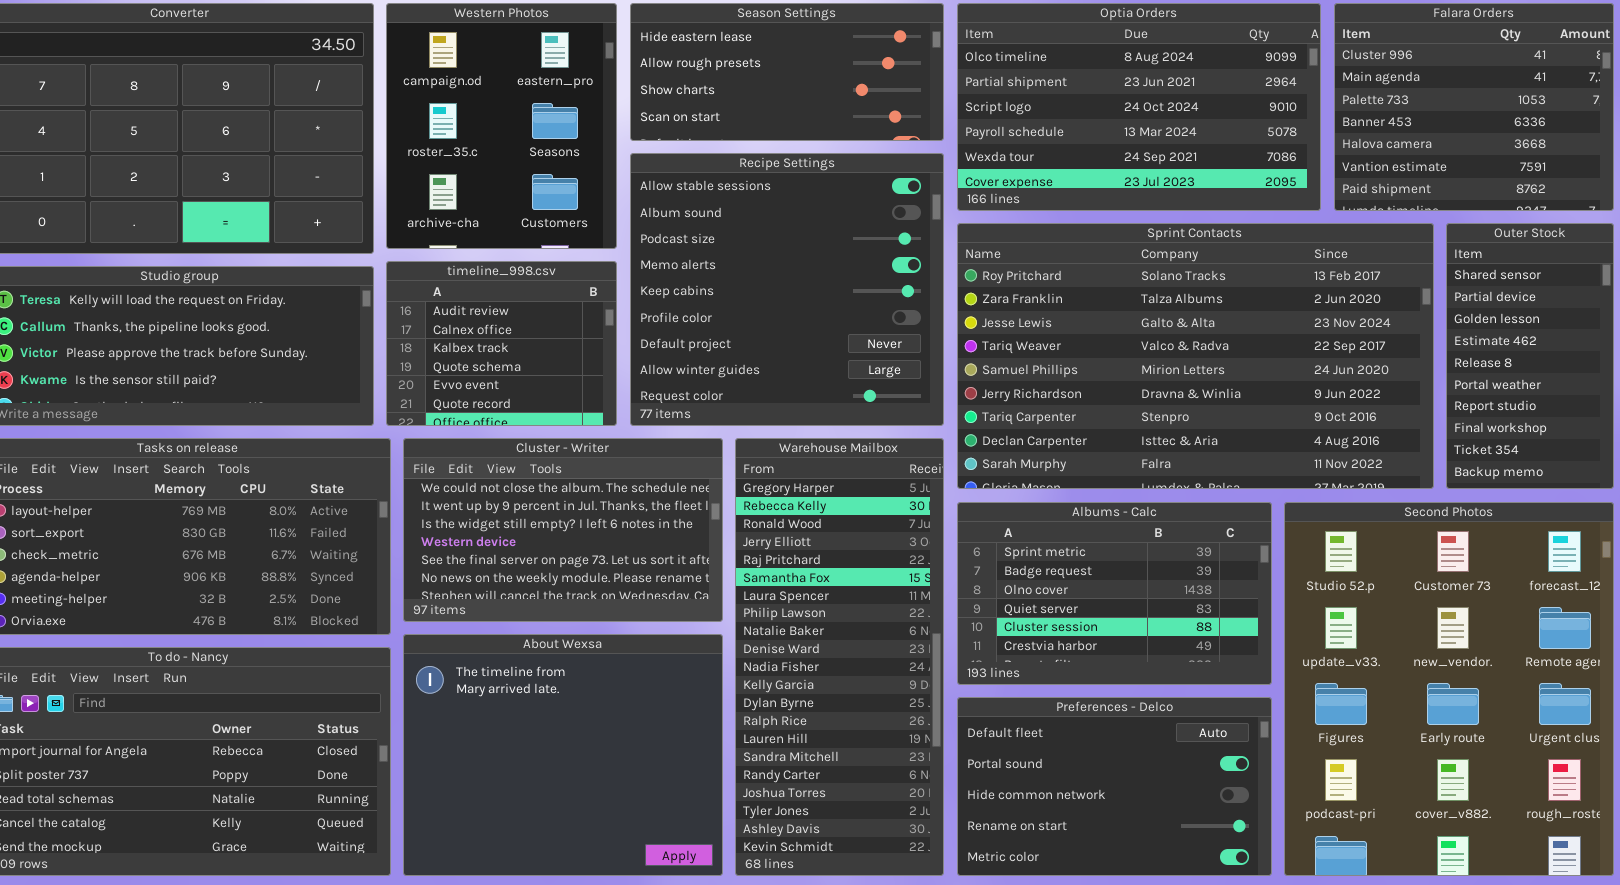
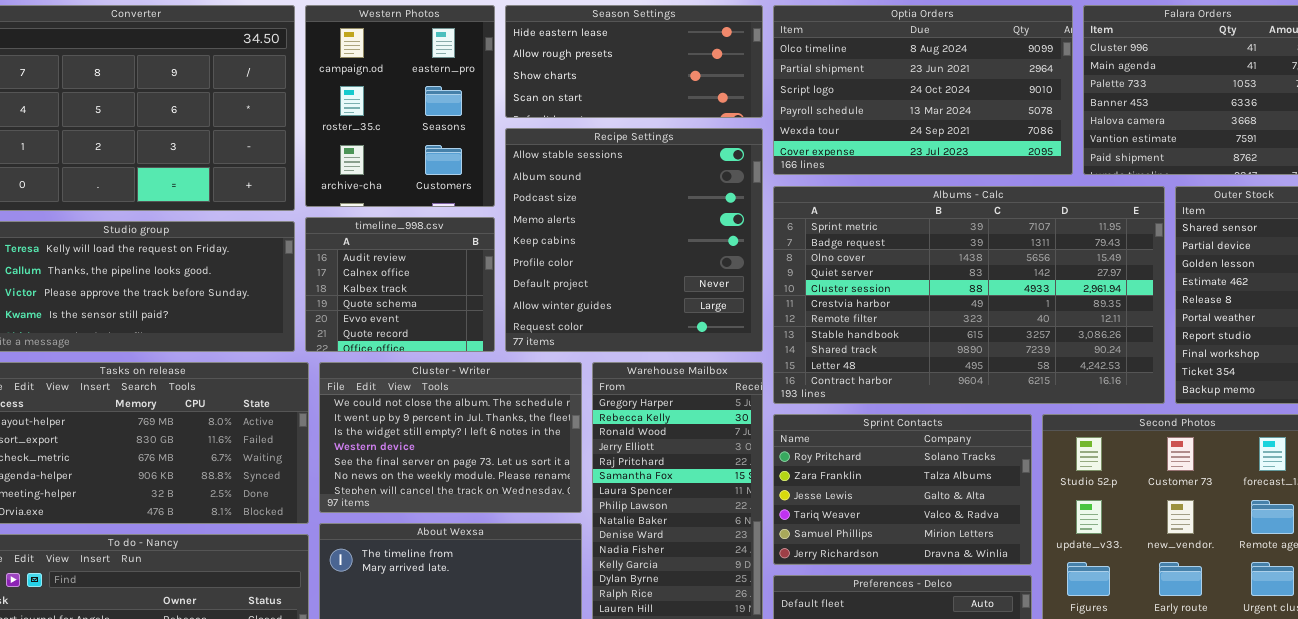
Sprint Contacts: [957,223,1434,489] -> [773,414,1032,565], moved, resized
Albums - Calc: [957,502,1272,685] -> [773,186,1165,404], moved, resized

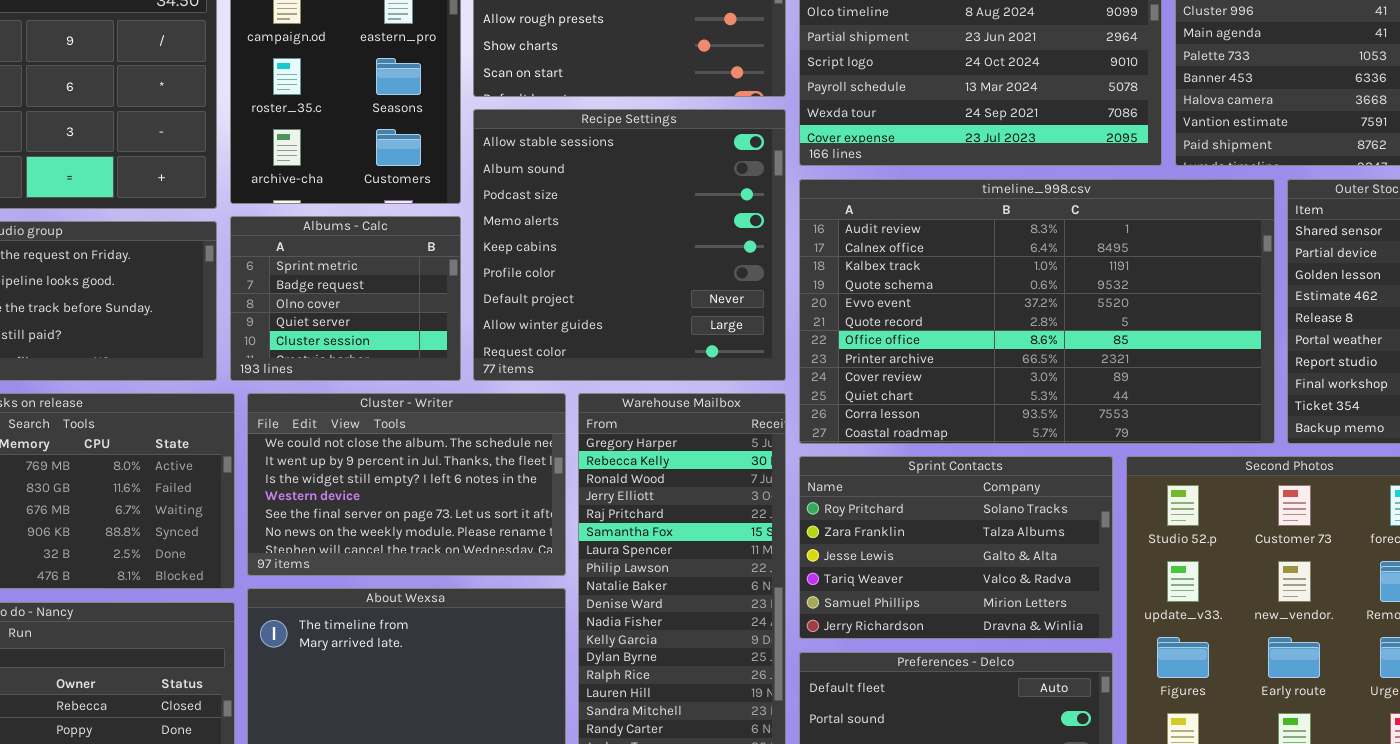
Albums - Calc: [773,186,1165,404] -> [230,216,461,381], moved, resized
timeline_998.csv: [305,217,495,352] -> [799,179,1275,444], moved, resized

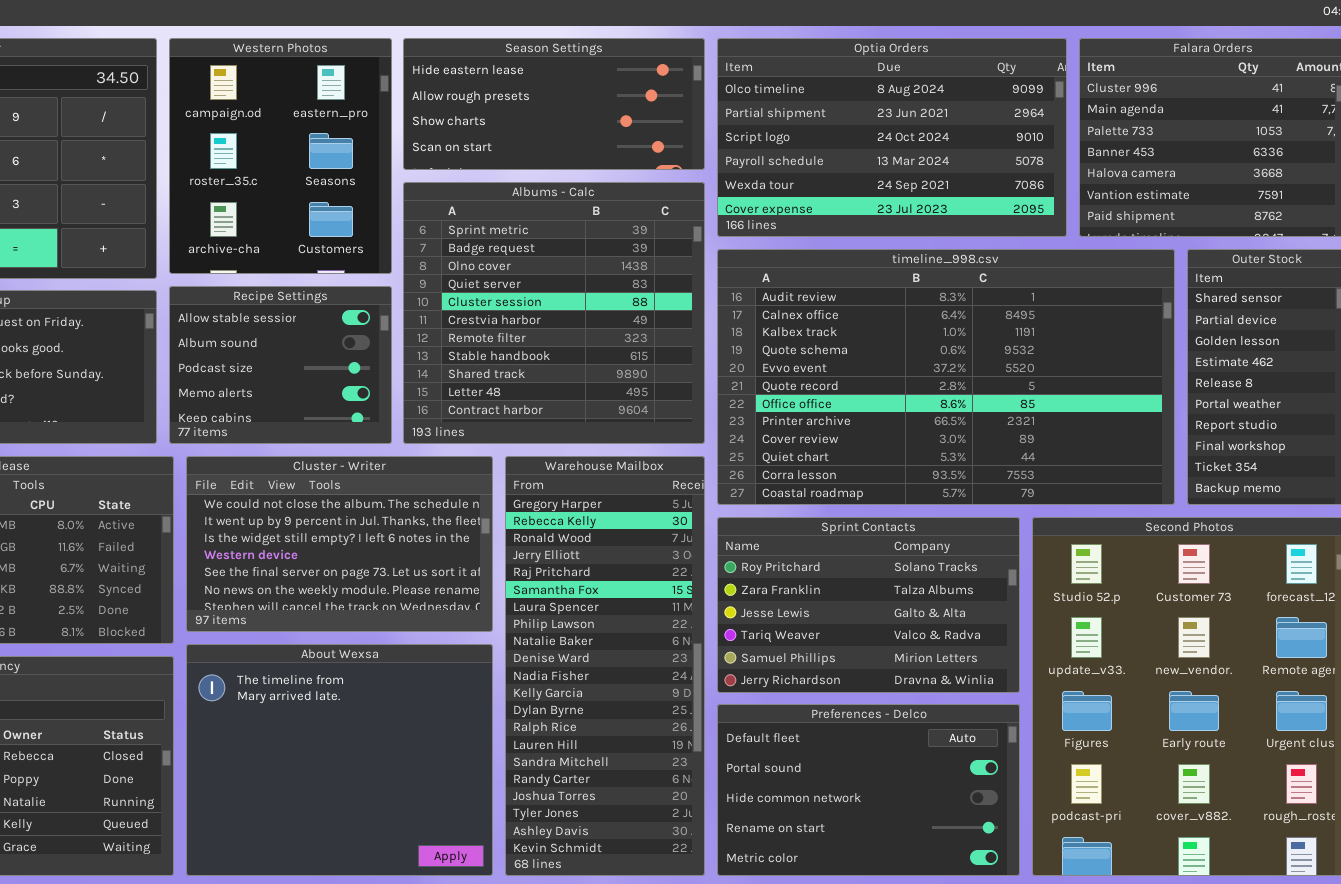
Recipe Settings: [473,109,786,381] -> [169,286,392,444], moved, resized
Albums - Calc: [230,216,461,381] -> [403,182,705,444], moved, resized

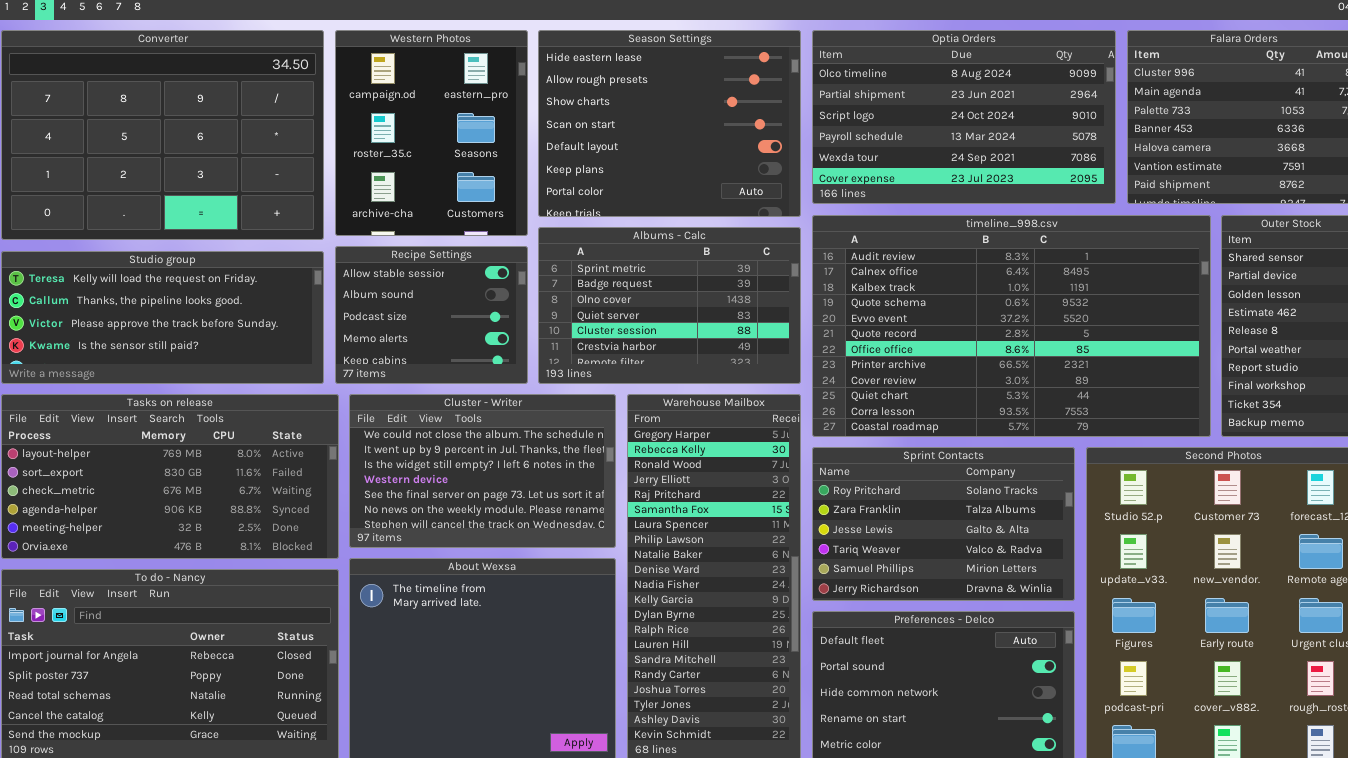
Season Settings: [403,38,705,170] -> [538,30,801,217], resized
Albums - Calc: [403,182,705,444] -> [538,227,801,384], resized

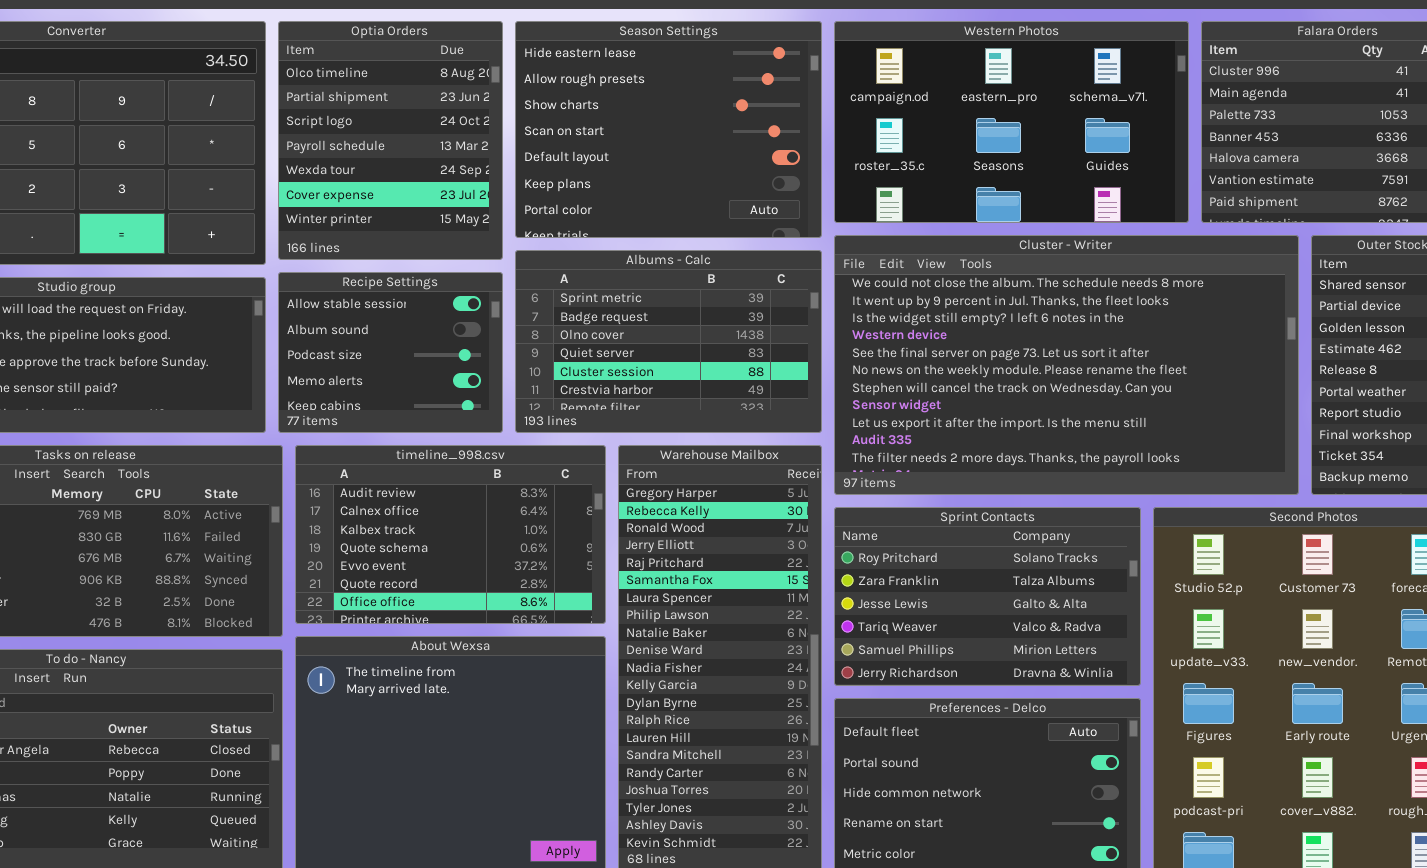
Western Photos: [335,30,528,236] -> [834,21,1189,223], moved, resized
Optia Orders: [812,30,1116,204] -> [278,21,503,260], moved, resized
timeline_998.csv: [812,215,1211,437] -> [295,445,606,624], moved, resized
Cluster - Writer: [349,394,616,548] -> [834,235,1299,495], moved, resized

